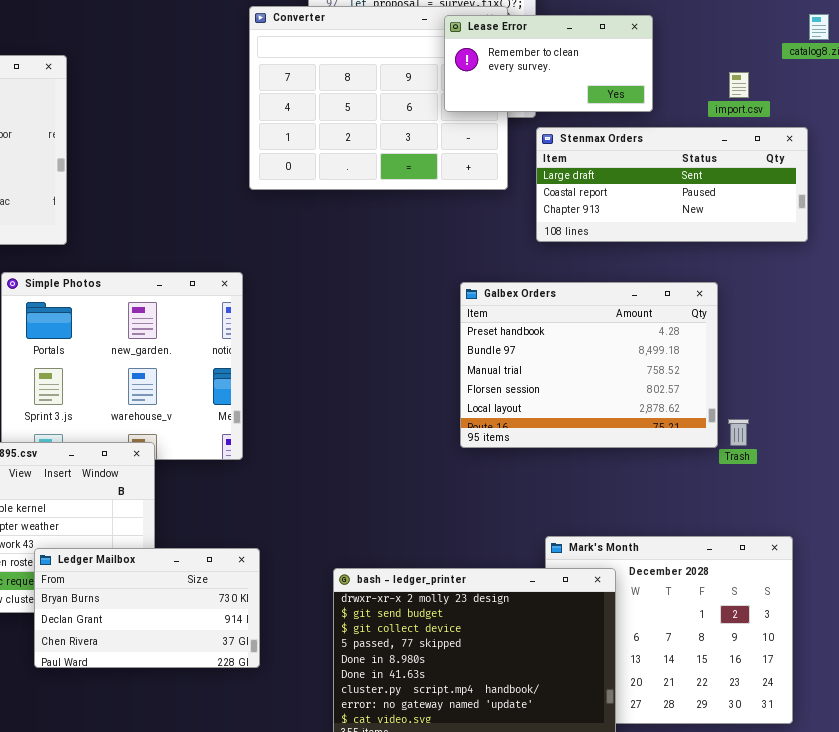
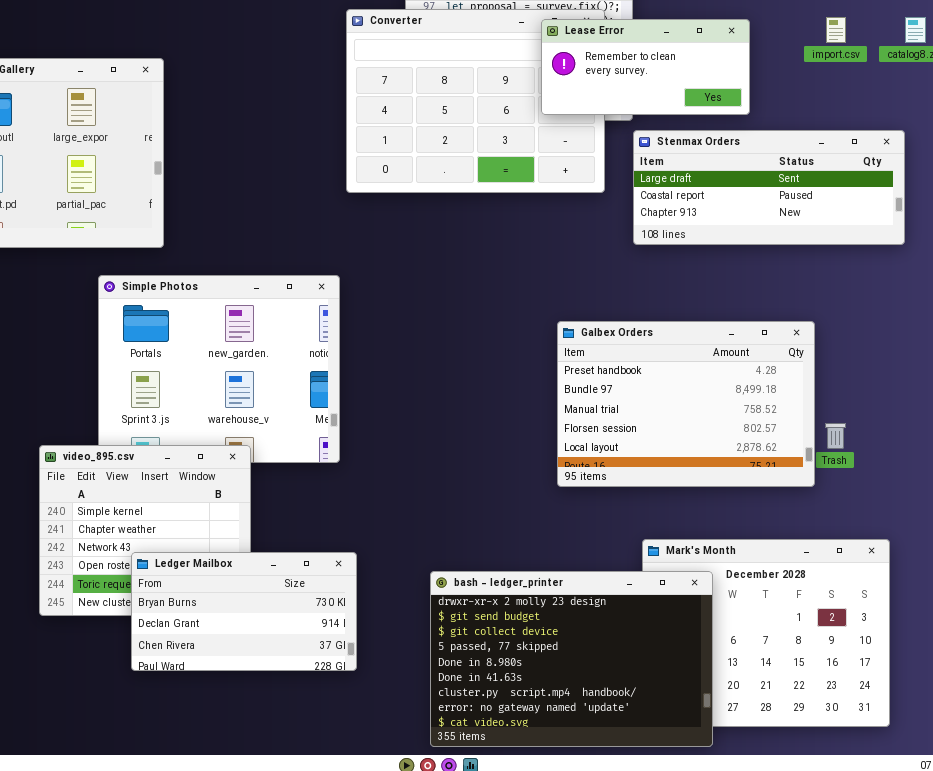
import.csv: [729,72,749,98] -> [826,17,846,43], moved
Galbex Orders: [460,282,718,448] -> [557,321,815,487], moved

